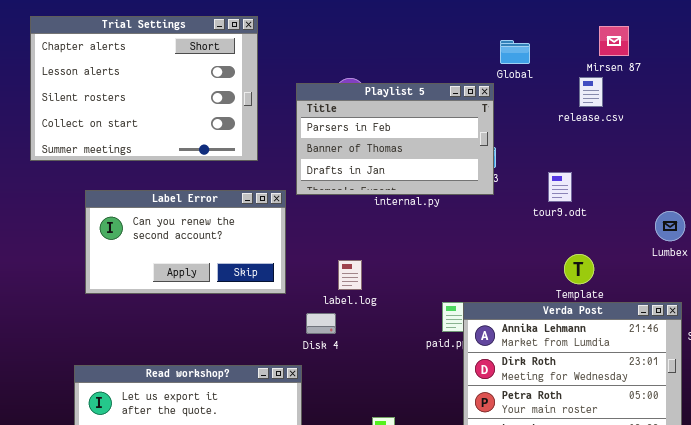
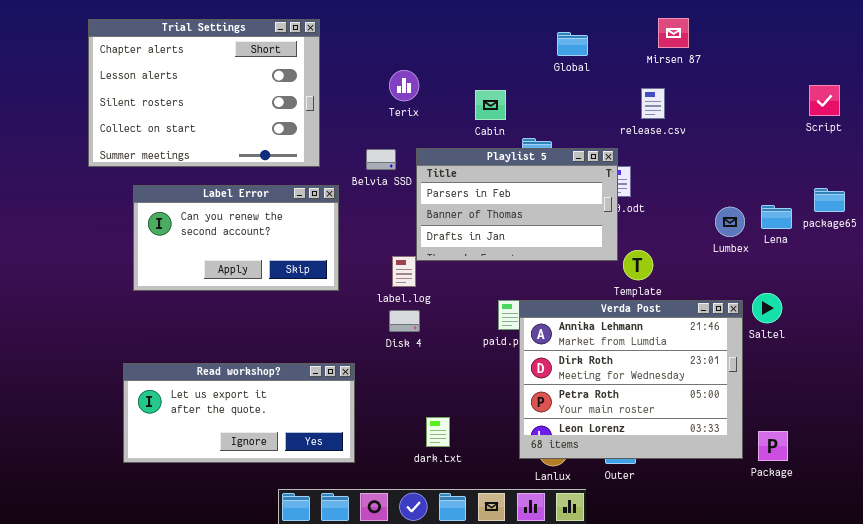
Trial Settings: [30,16,258,161] -> [88,19,320,167], moved
release.csv: [579,77,603,107] -> [641,88,665,119], moved
Playlist 5: [296,83,494,195] -> [416,148,618,261], moved
Disk 4: [306,313,336,334] -> [389,310,420,332], moved

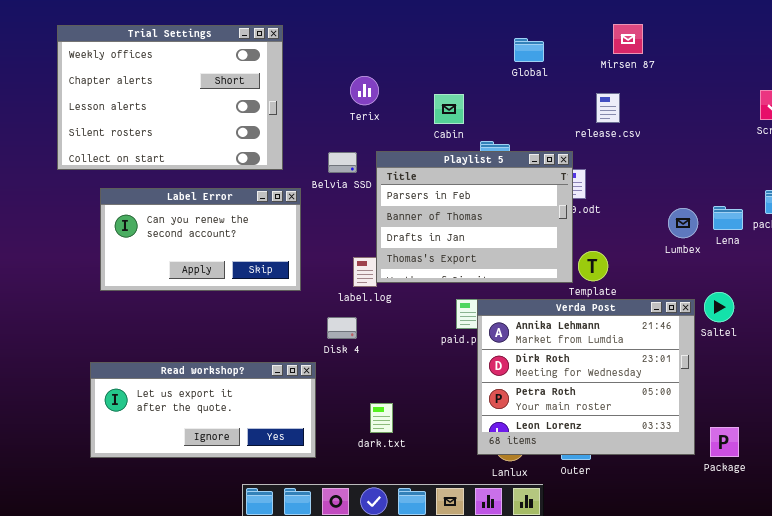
Trial Settings: [88,19,320,167] -> [57,25,283,170], scrolled up 1 row
Playlist 5: [416,148,618,261] -> [376,151,573,283], resized
Disk 4: [389,310,420,332] -> [327,317,357,339], moved
dark.txt: [426,417,450,447] -> [370,403,393,433], moved

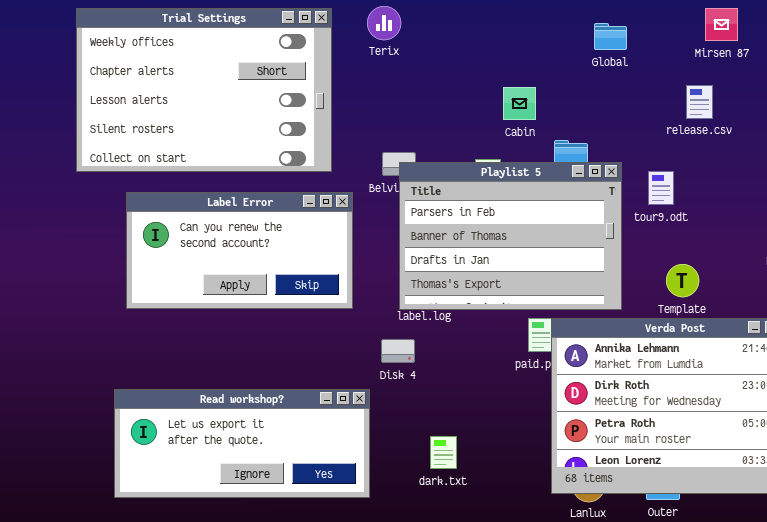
Terix: [350,76,379,105] -> [367,6,401,40], moved
Playlist 5: [376,151,573,283] -> [399,162,622,310], moved

